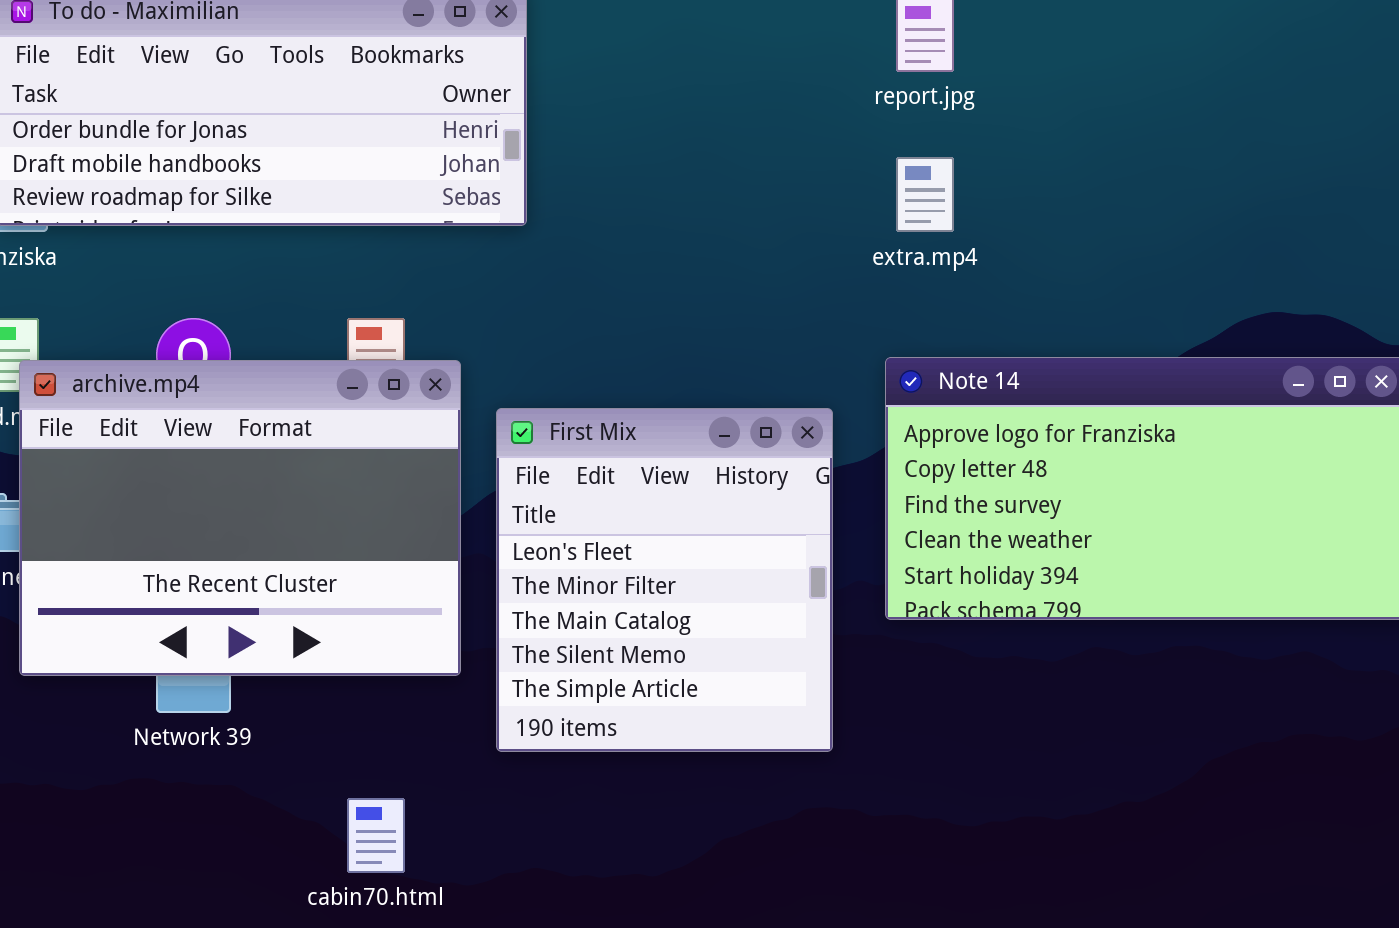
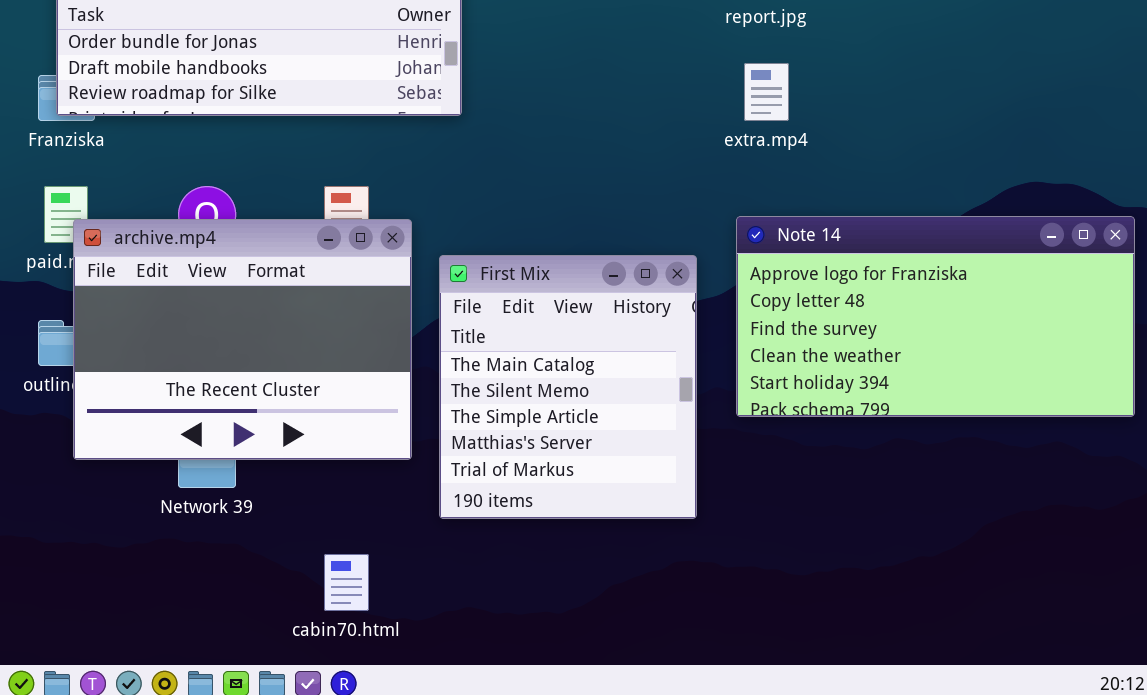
First Mix: [496,408,833,752] -> [439,255,697,519], scrolled down 2 rows

